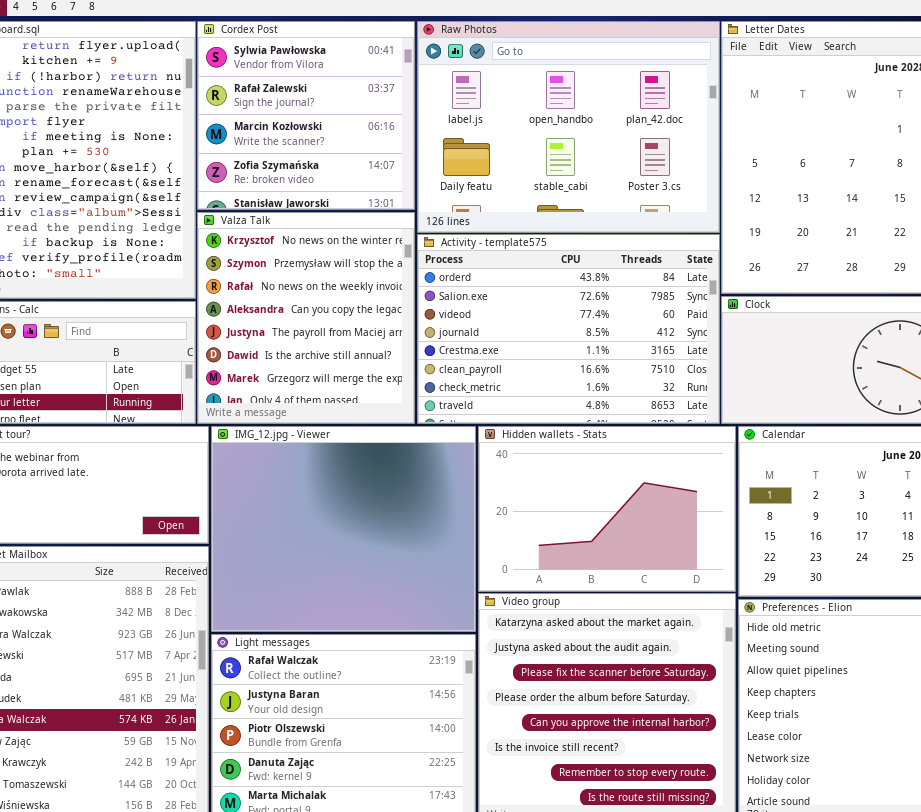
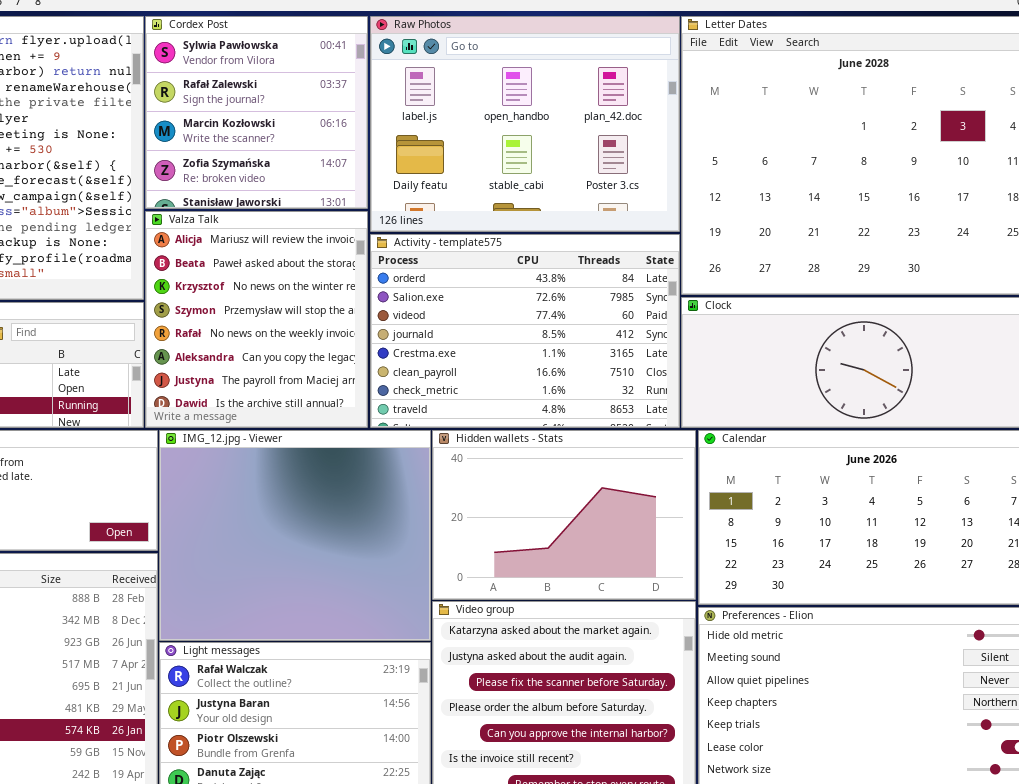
Valza Talk: [197,212,415,424] -> [145,211,368,428], scrolled up 2 rows

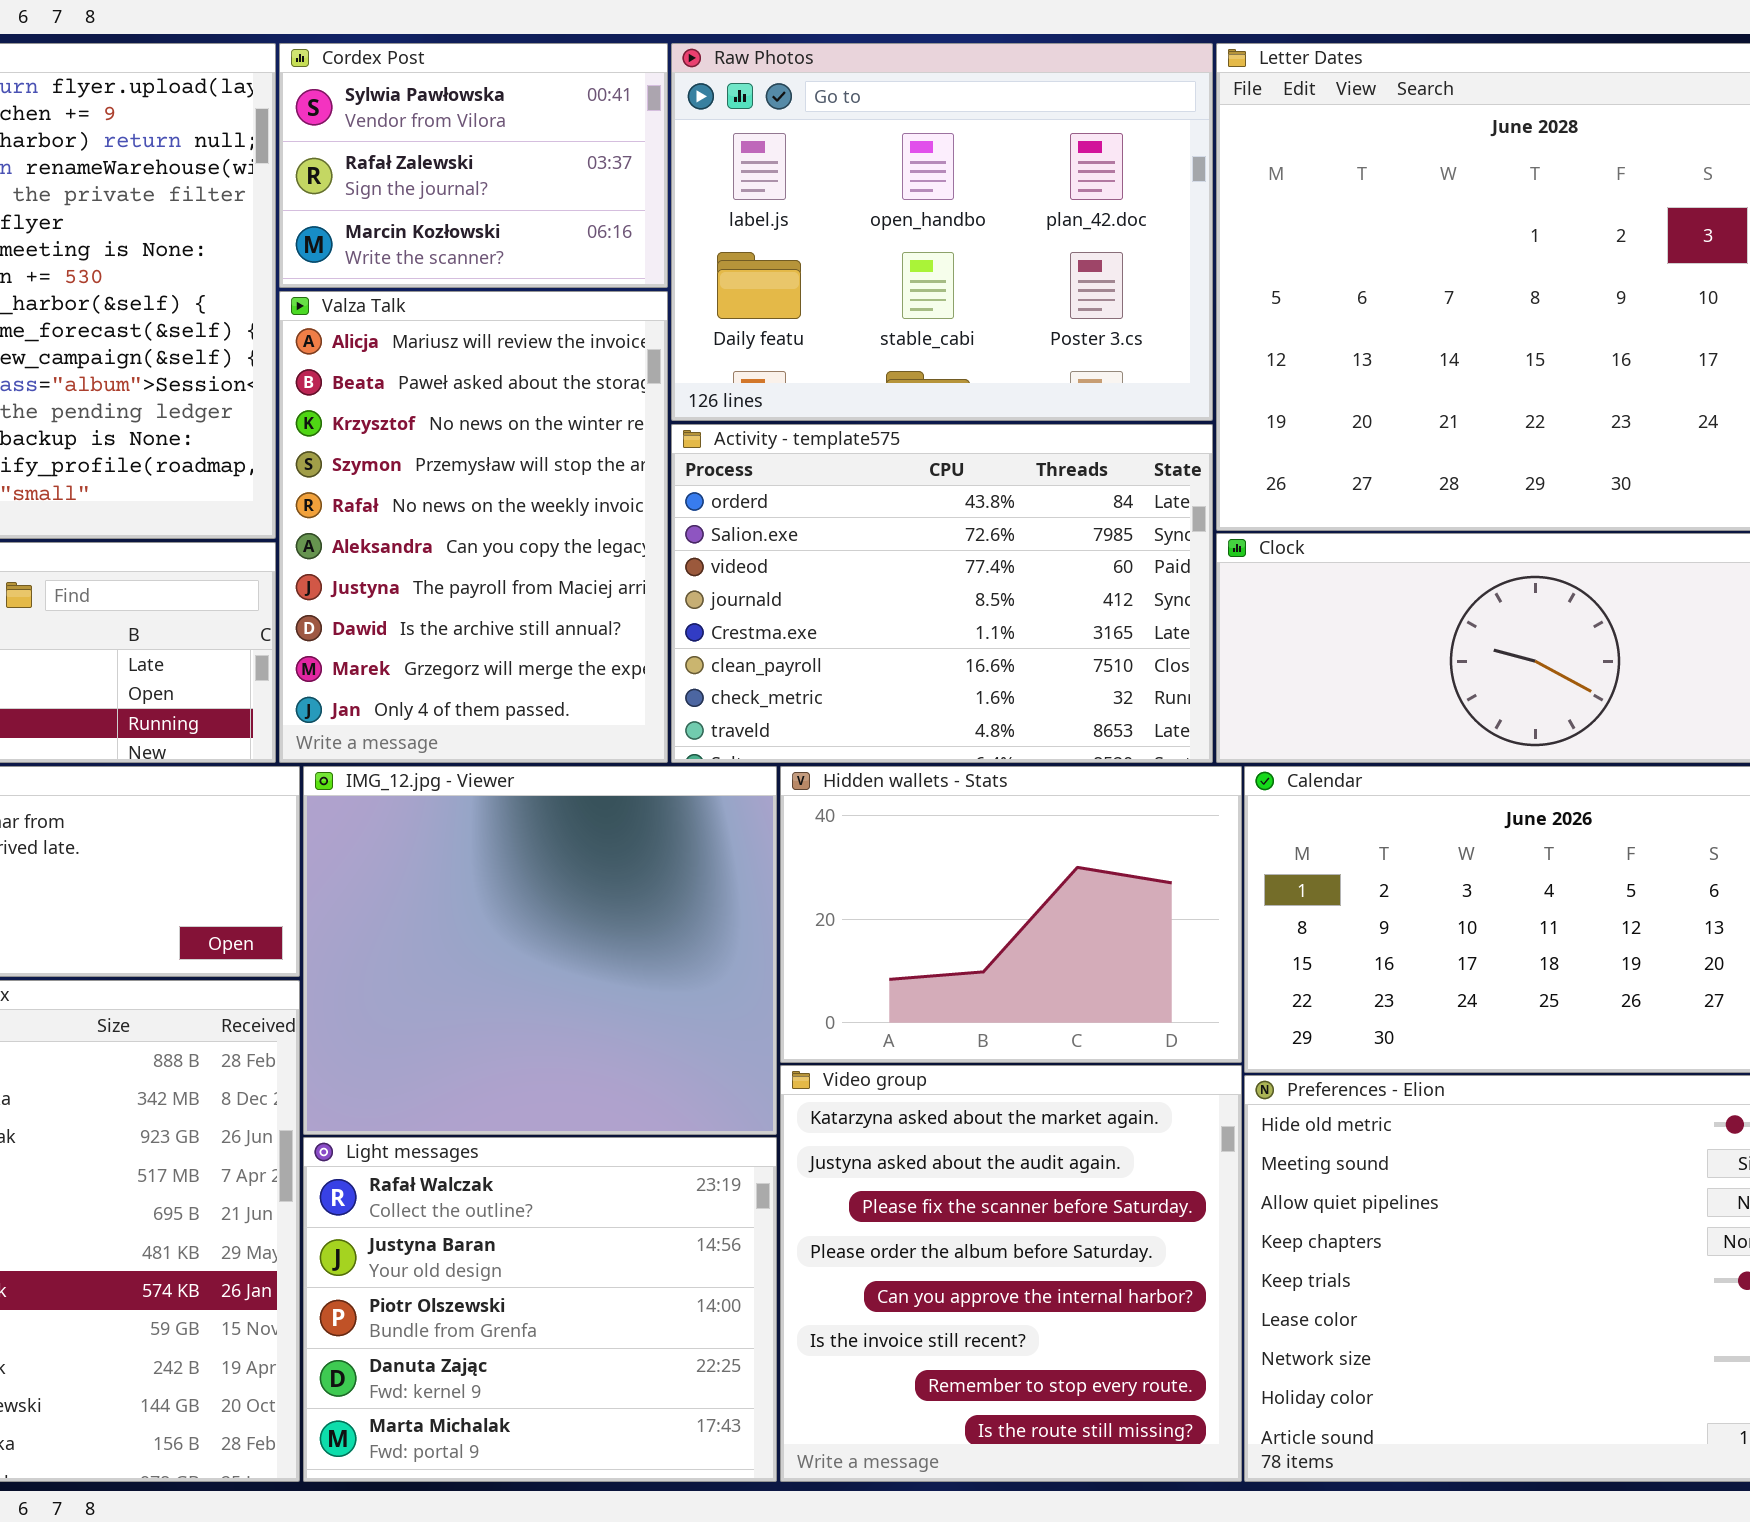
Cordex Post: [145,16,368,209] -> [279,43,668,288], resized
Valza Talk: [145,211,368,428] -> [279,291,668,763], resized

